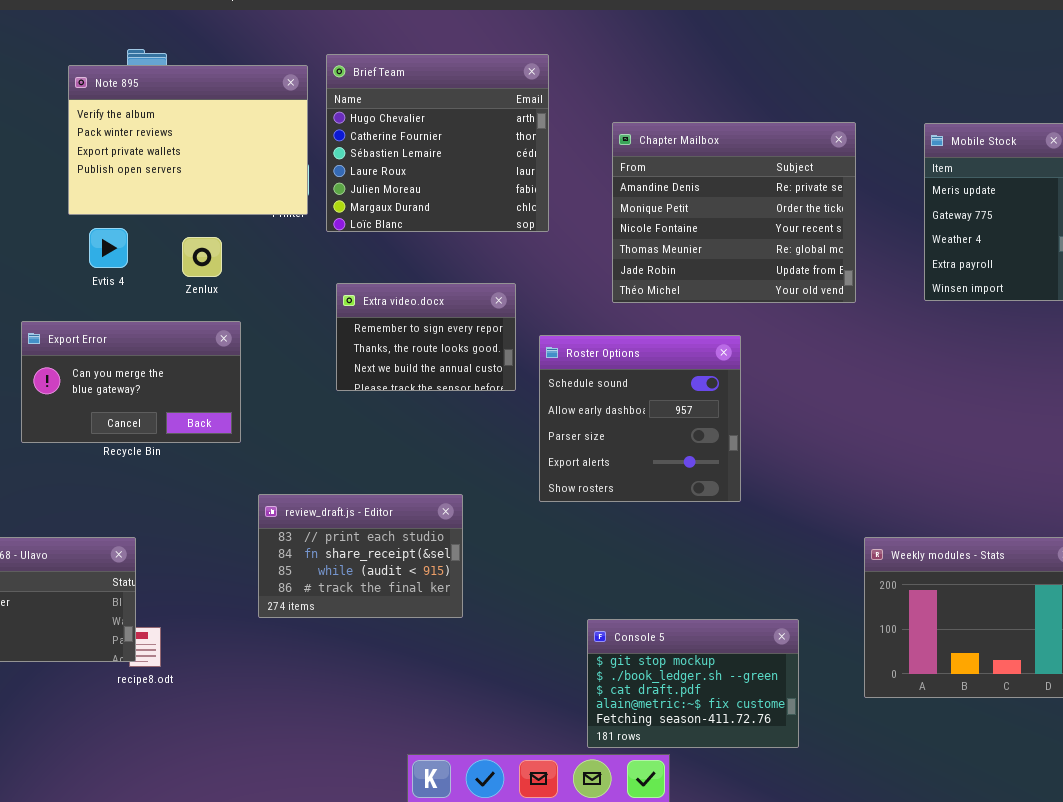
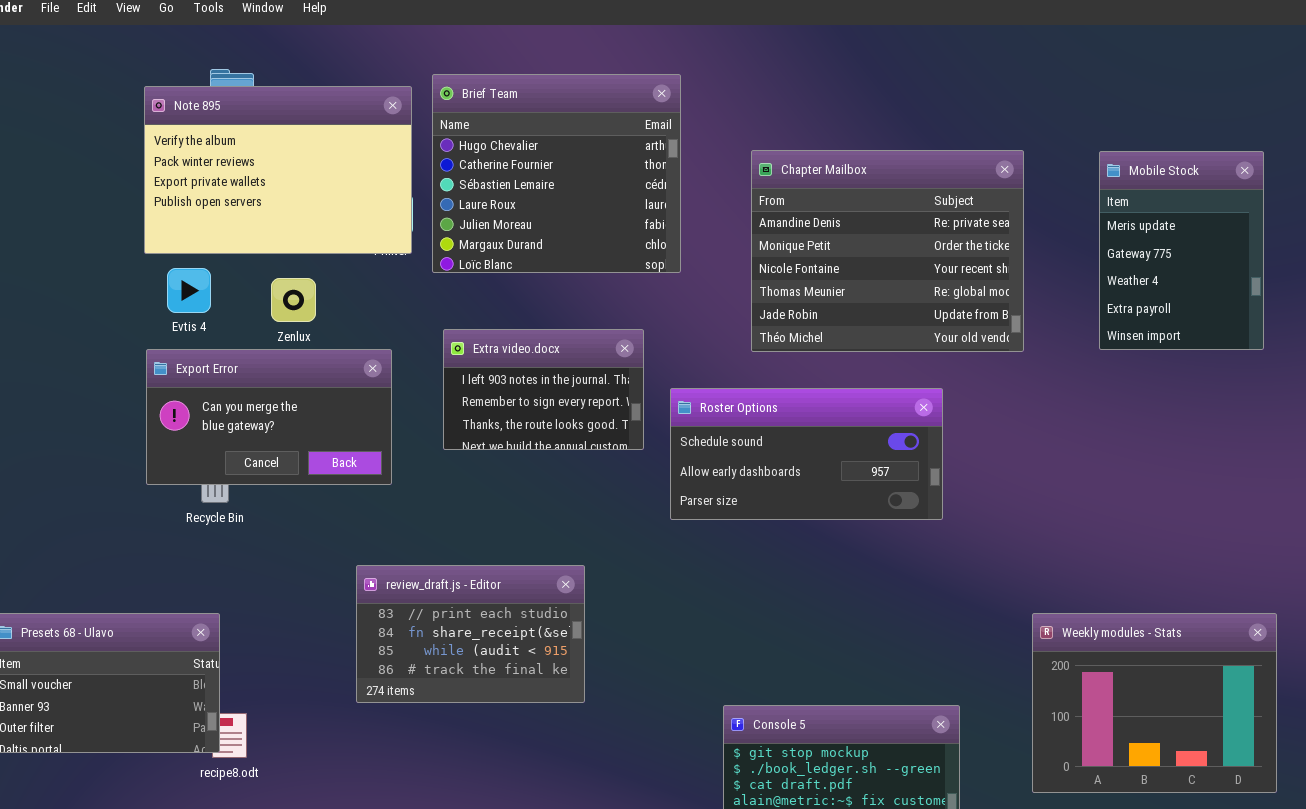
Extra video.docx: [336,283,516,391] -> [443,329,644,450], scrolled up 1 row
Export Error: [21,321,241,443] -> [146,349,392,485], moved
Roster Options: [539,335,741,502] -> [670,388,943,520], resized

